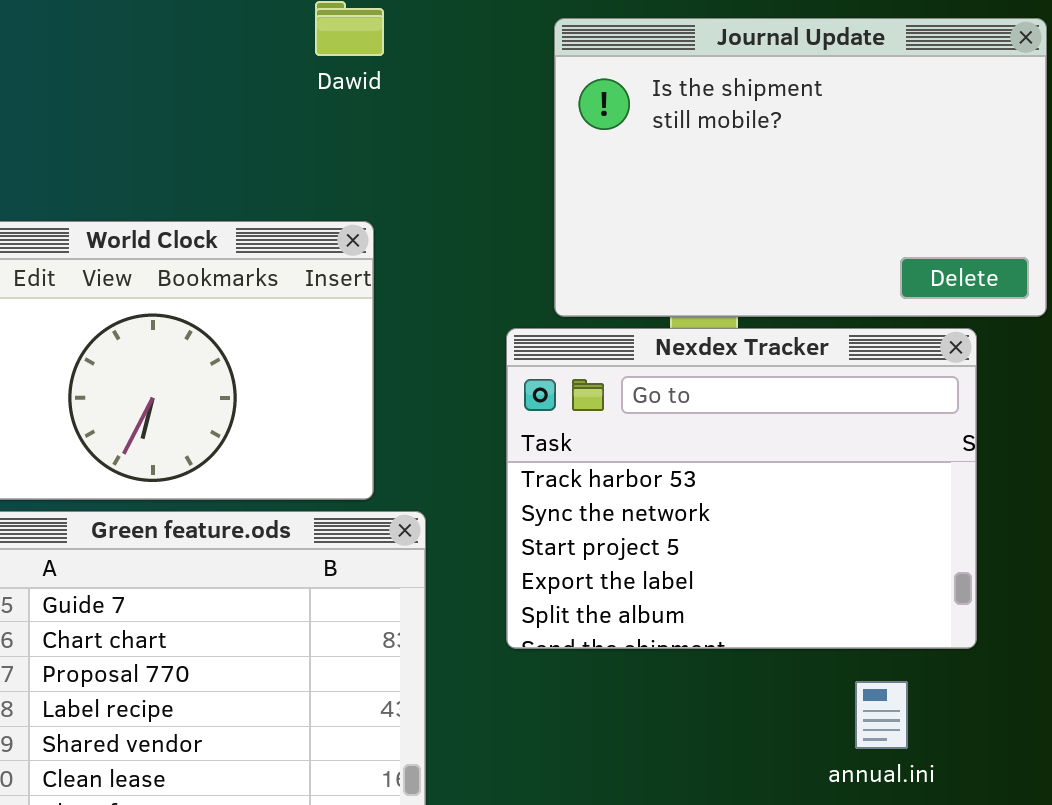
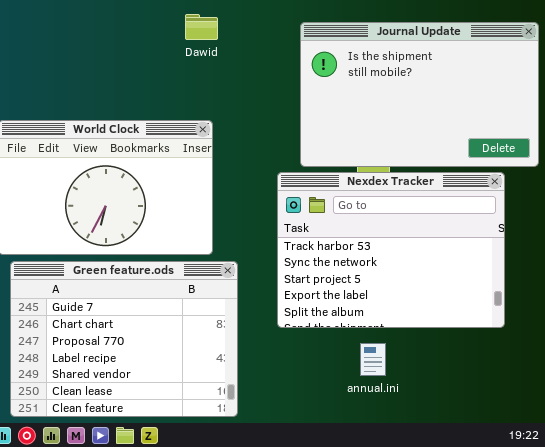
annual.ini: [855,681,908,749] -> [360,343,386,376], moved

